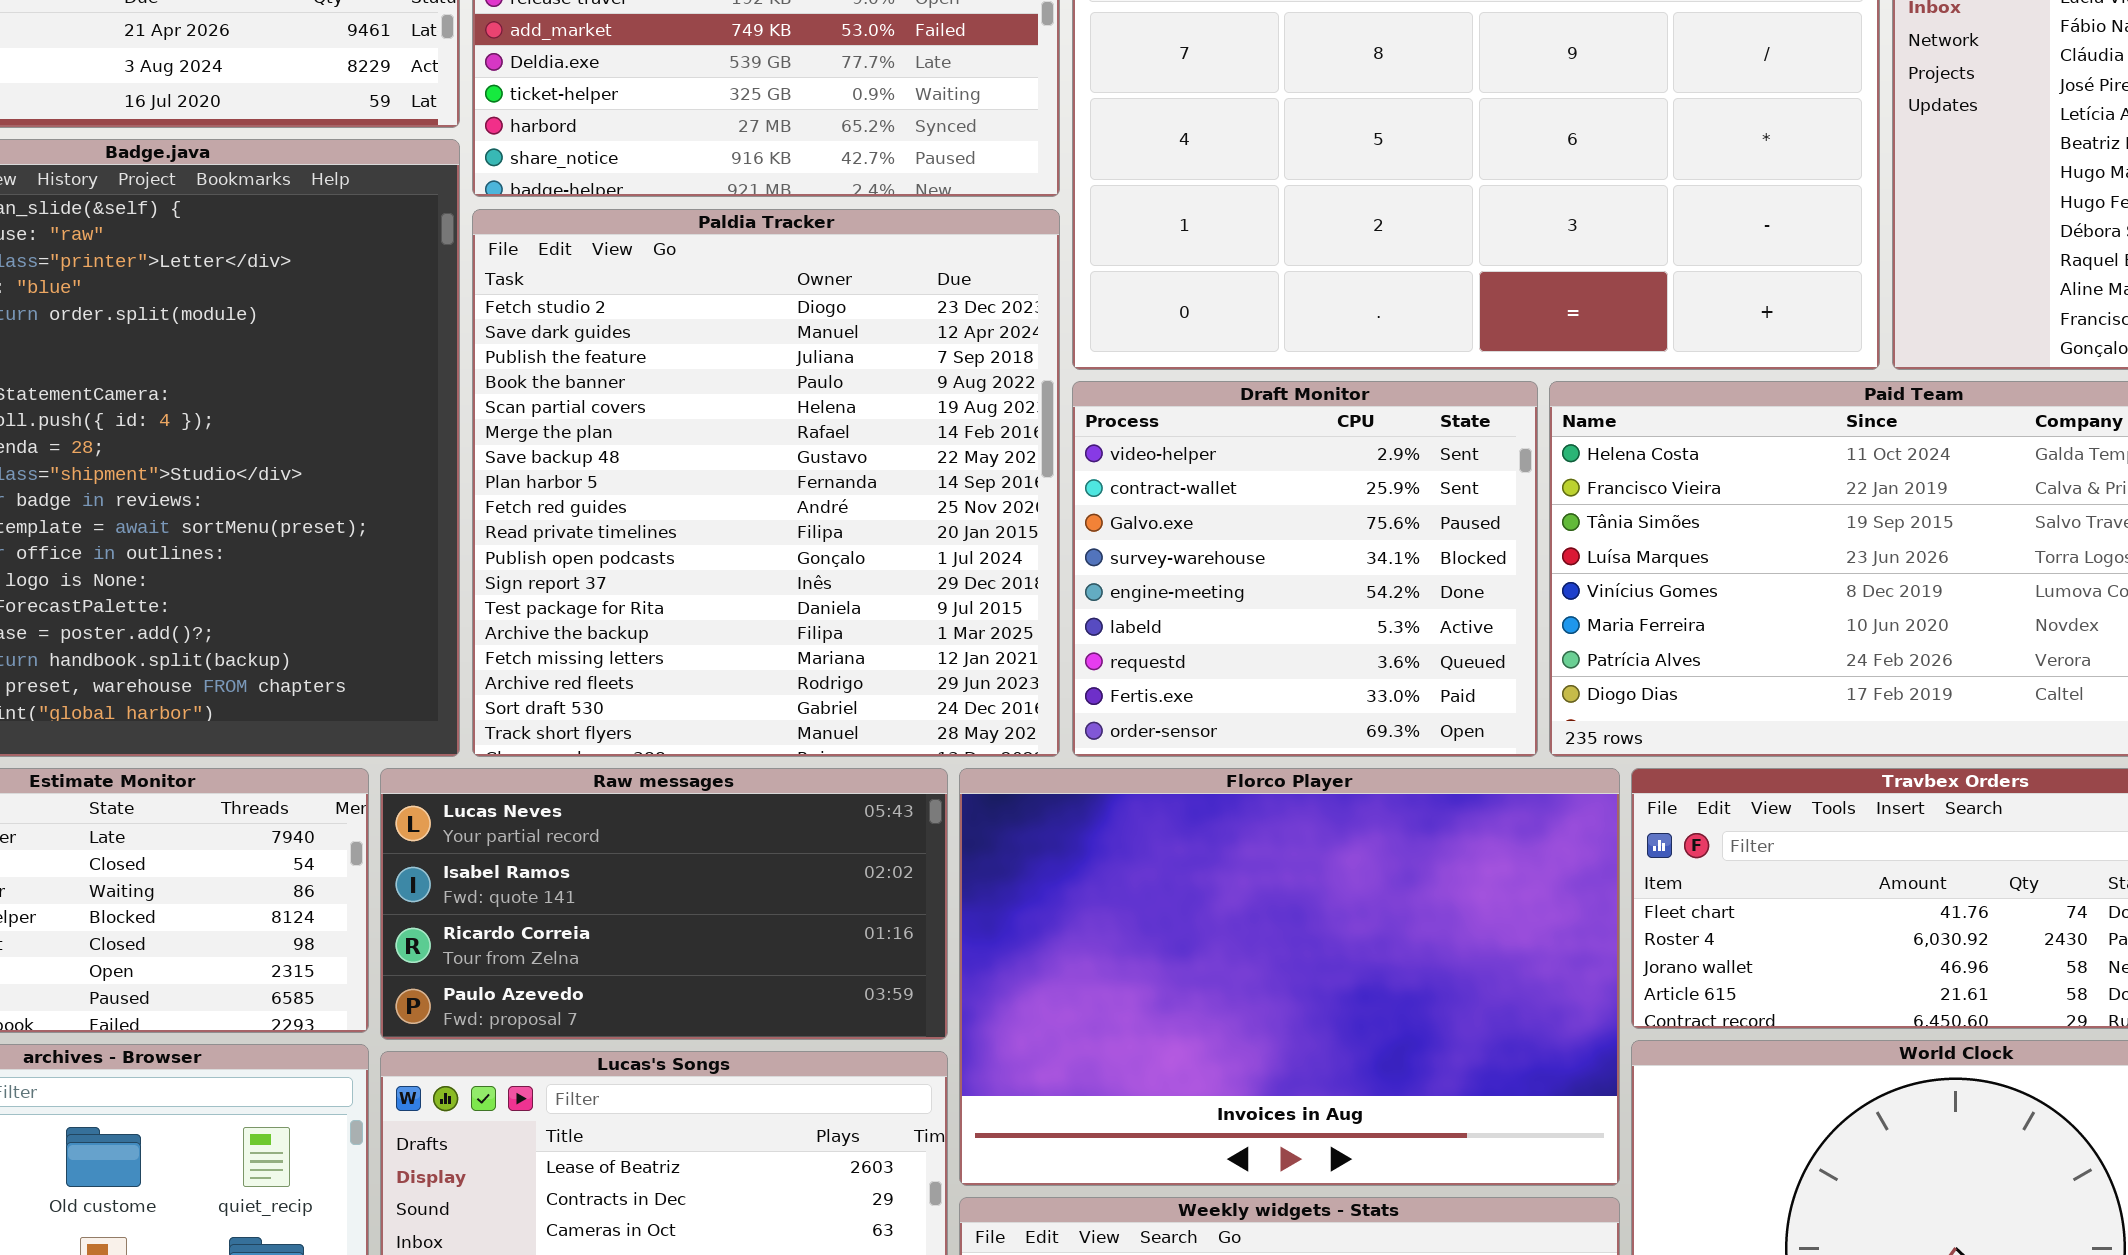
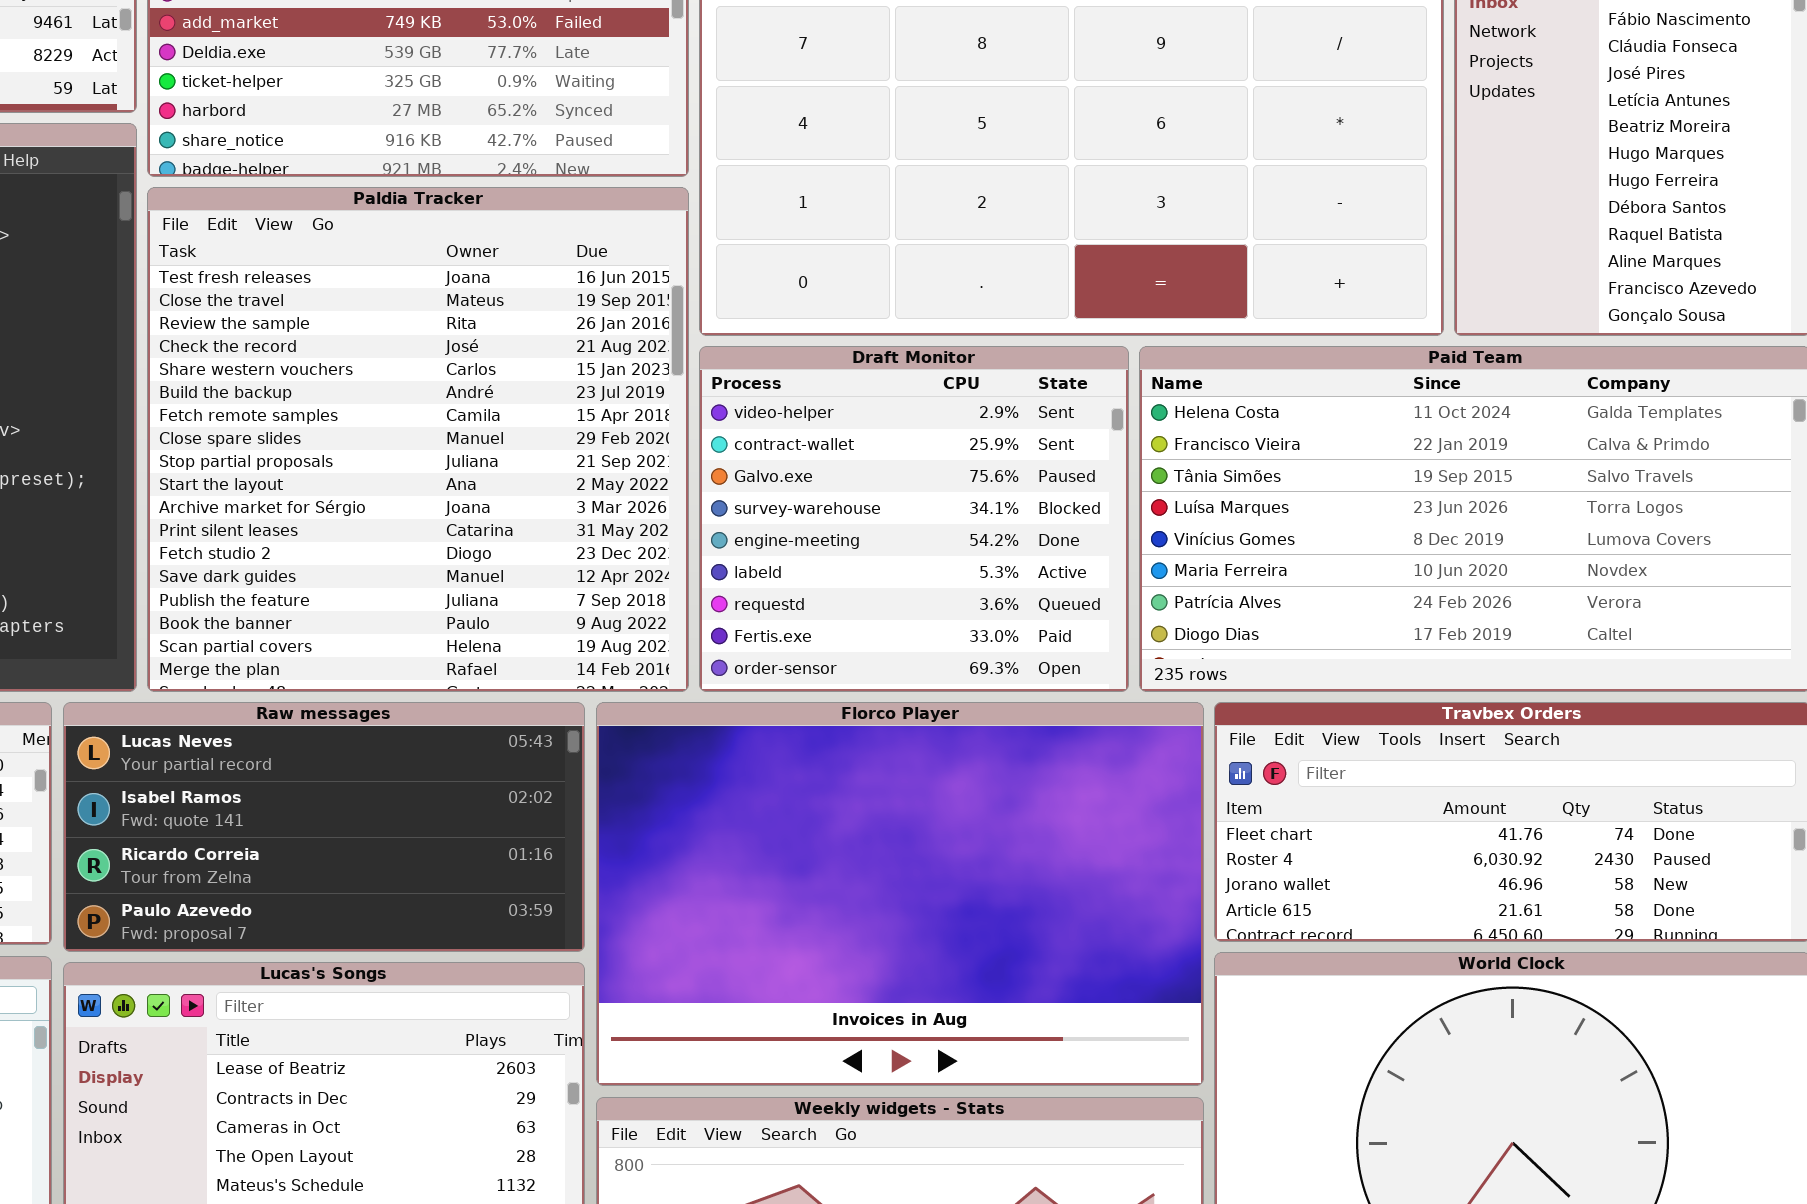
Paldia Tracker: [472,209,1060,757] -> [147,187,689,692], scrolled up 12 rows

